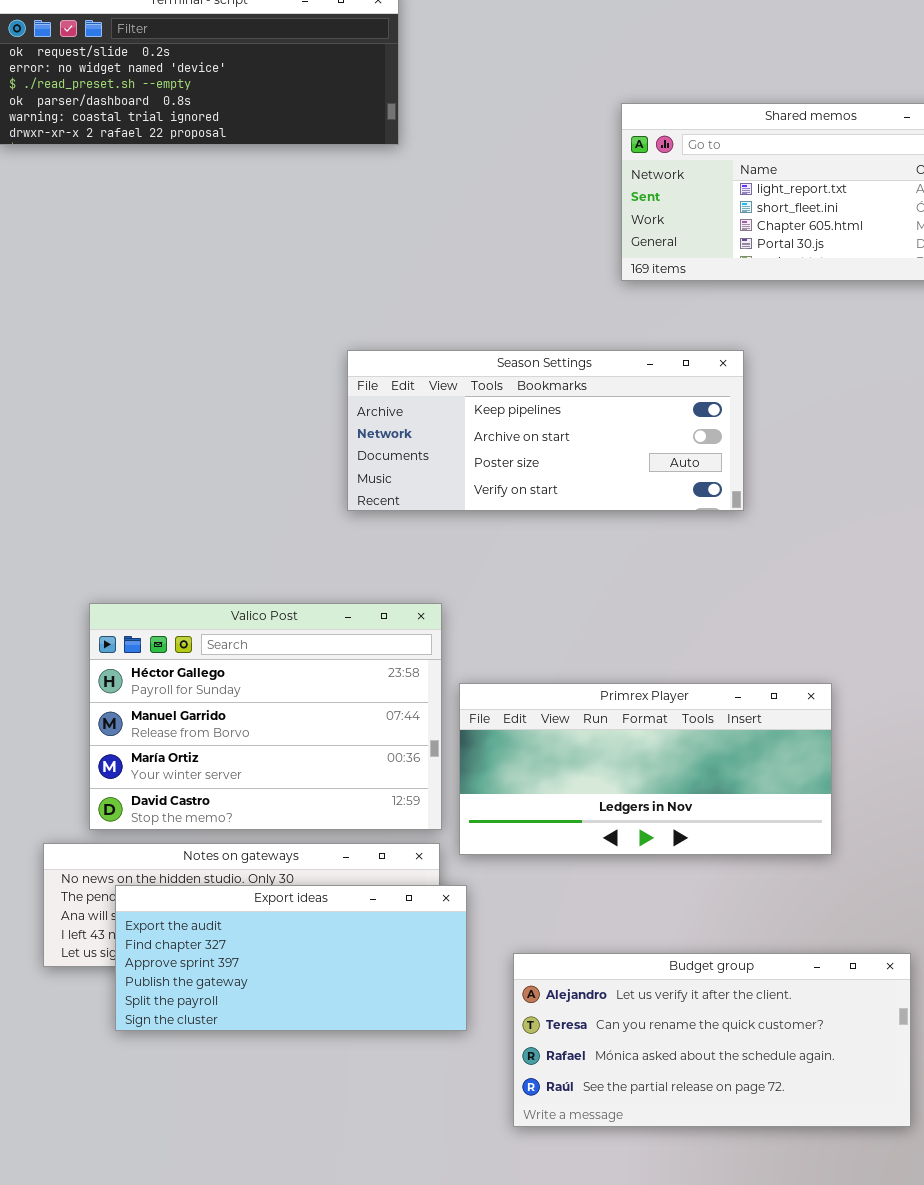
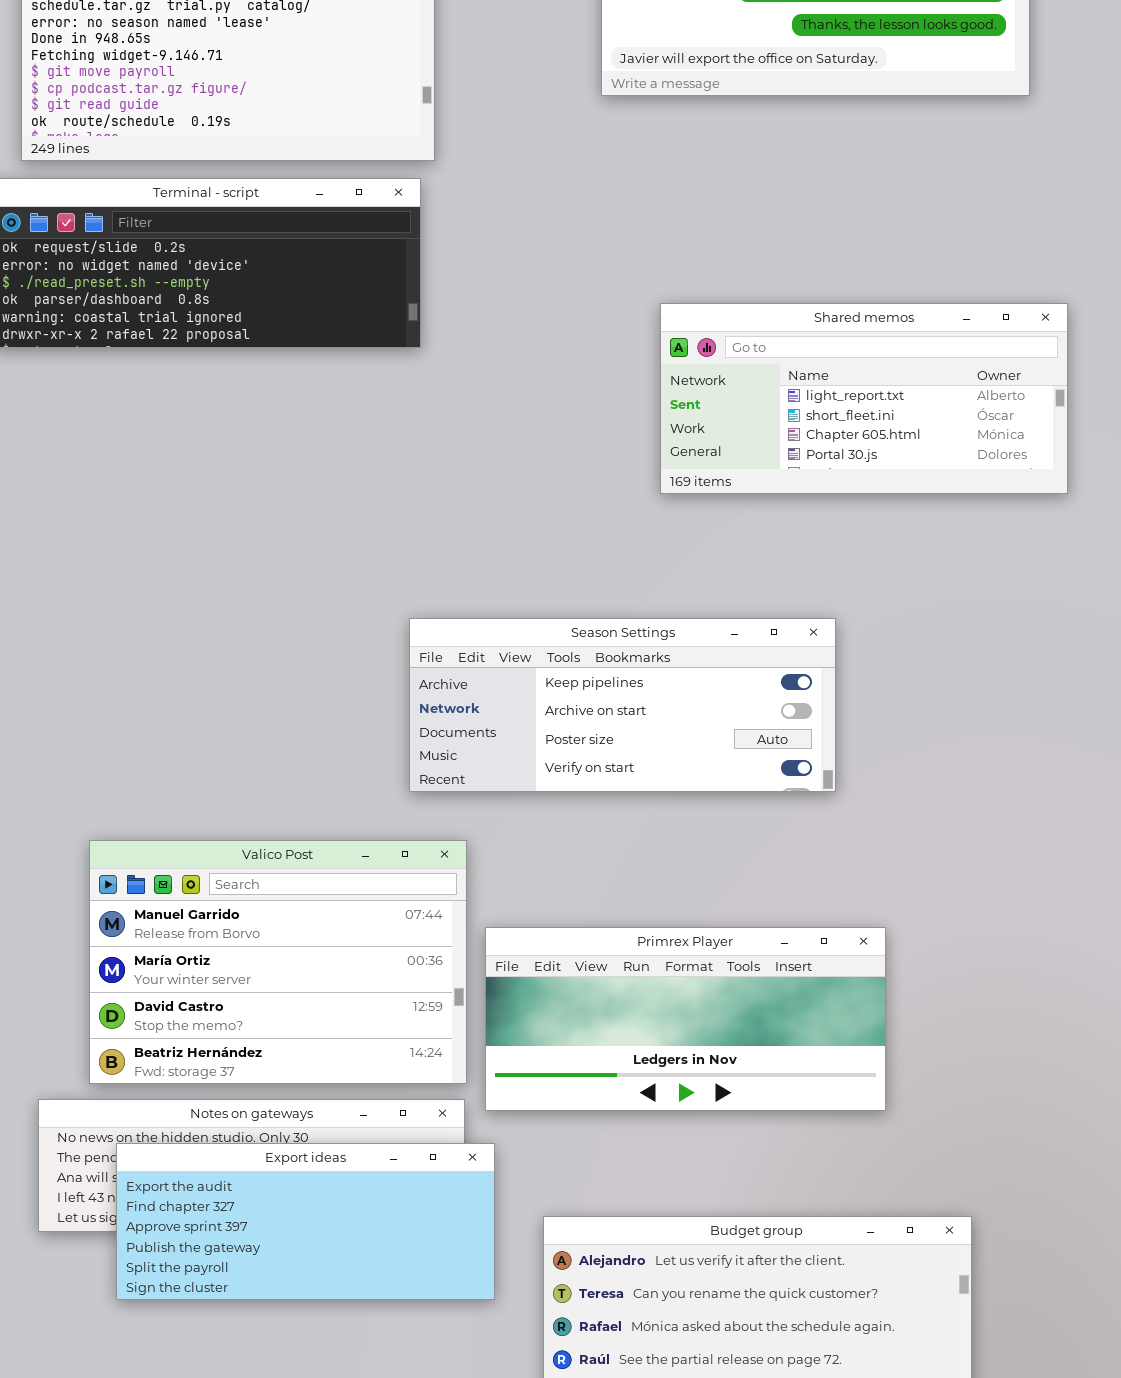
Season Settings: [347,350,744,511] -> [409,618,836,792], moved
Valico Post: [89,603,442,830] -> [89,840,467,1084], scrolled down 1 row

